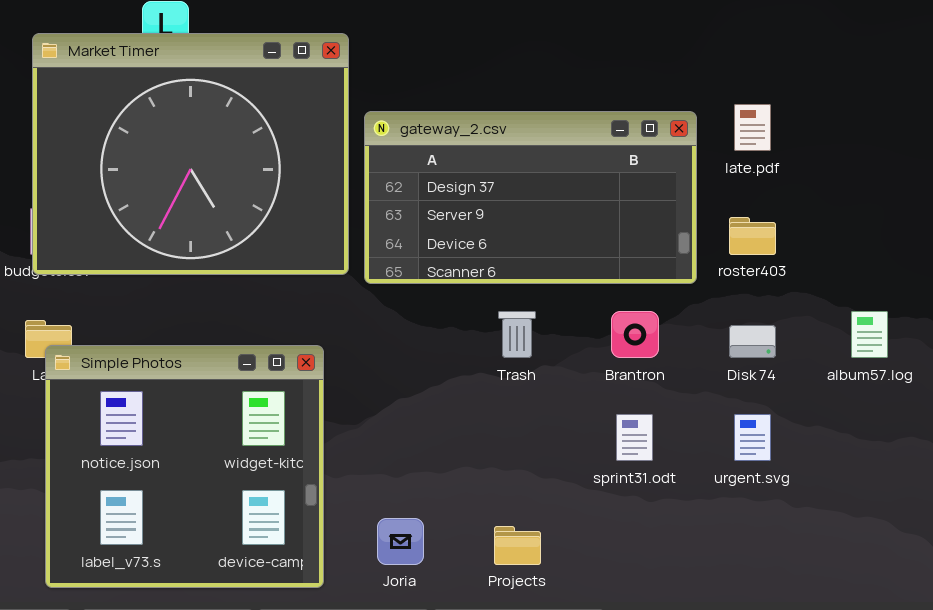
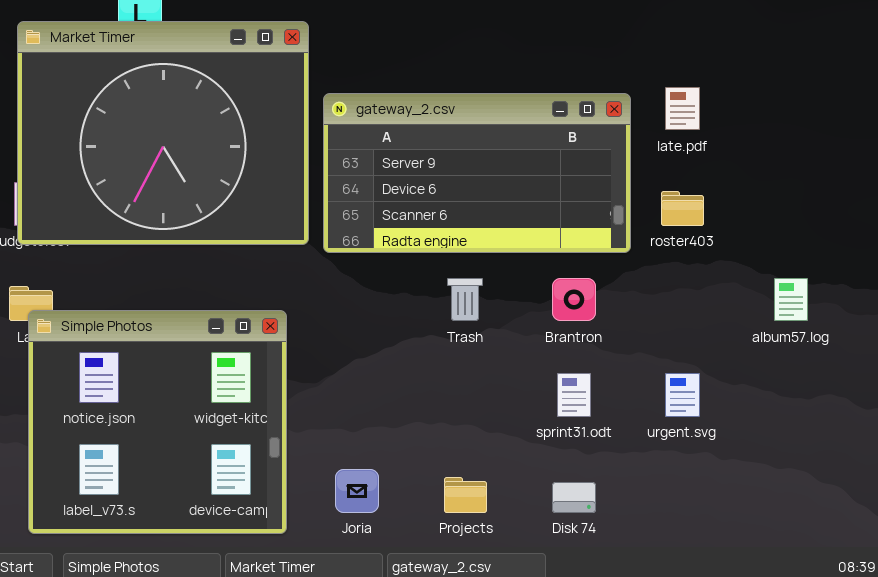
gateway_2.csv: [364,111,697,284] -> [323,93,631,253], scrolled down 1 row
Disk 74: [729,325,776,358] -> [552,482,596,513], moved

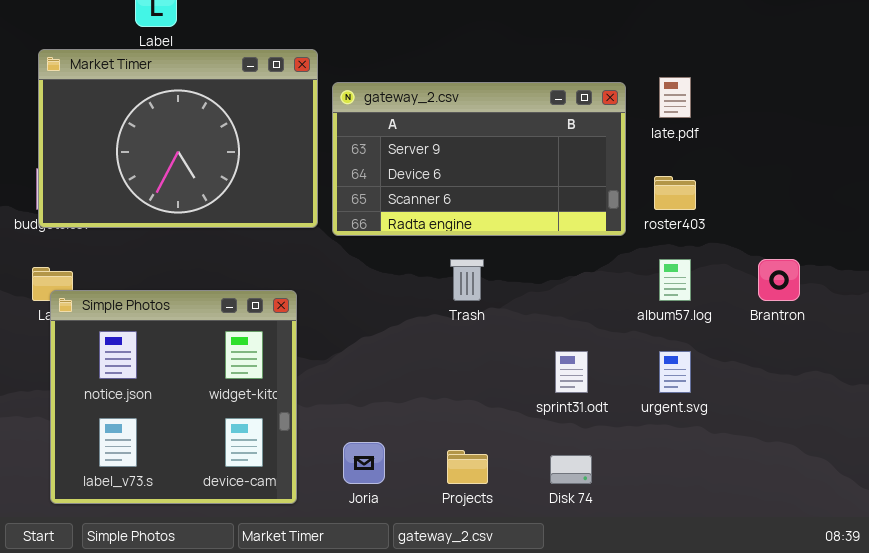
Market Timer: [17,21,309,245] -> [38,49,318,228], resized
Brantron: [552,278,596,321] -> [758,259,800,301], moved
album57.log: [774,278,808,321] -> [659,259,691,301], moved

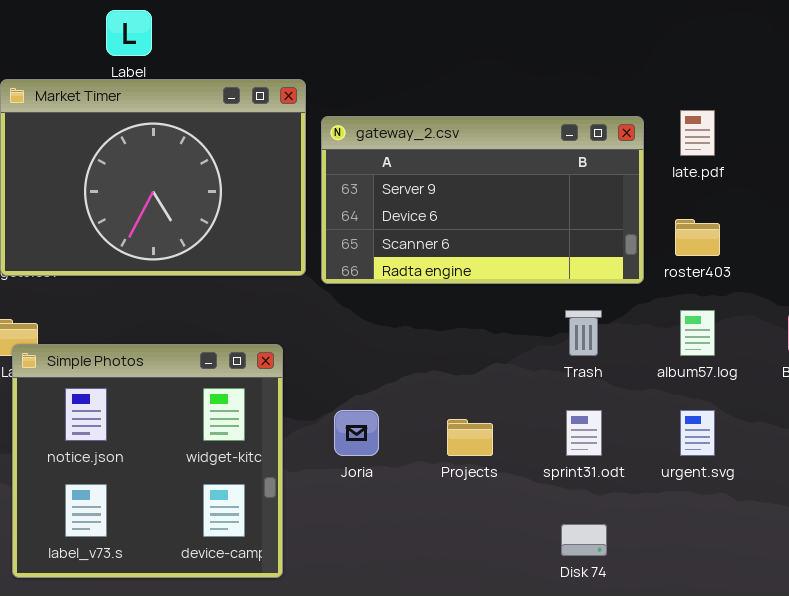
Trash: [450,259,484,301] -> [565,310,602,356], moved
Joria: [343,442,385,484] -> [334,410,379,456], moved
Projects: [447,450,488,484] -> [447,419,493,456], moved

